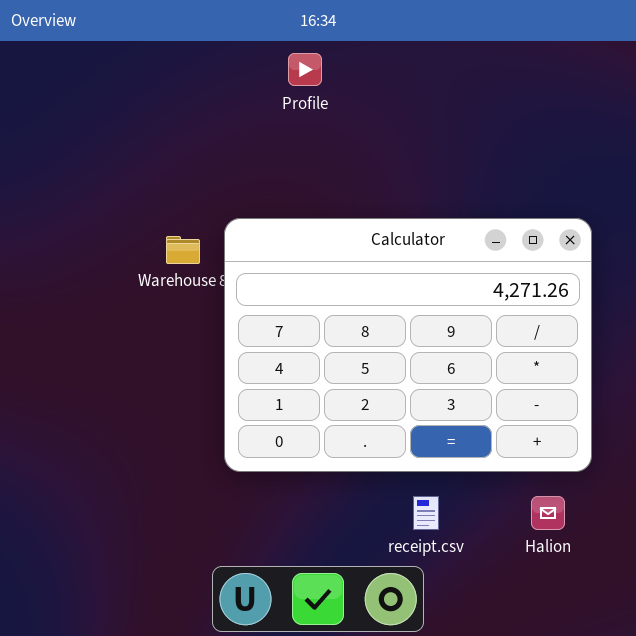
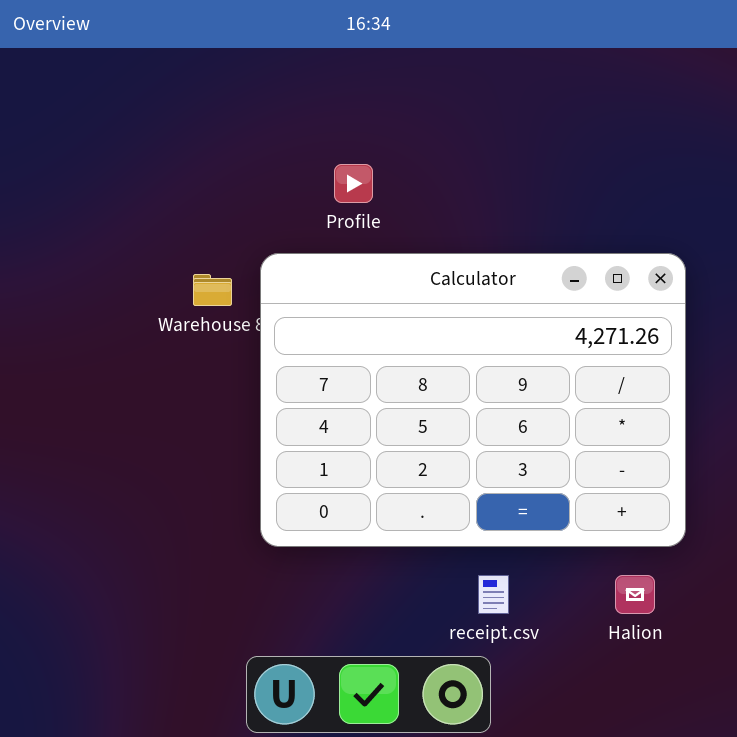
Profile: [288,53,322,86] -> [334,164,373,203], moved

